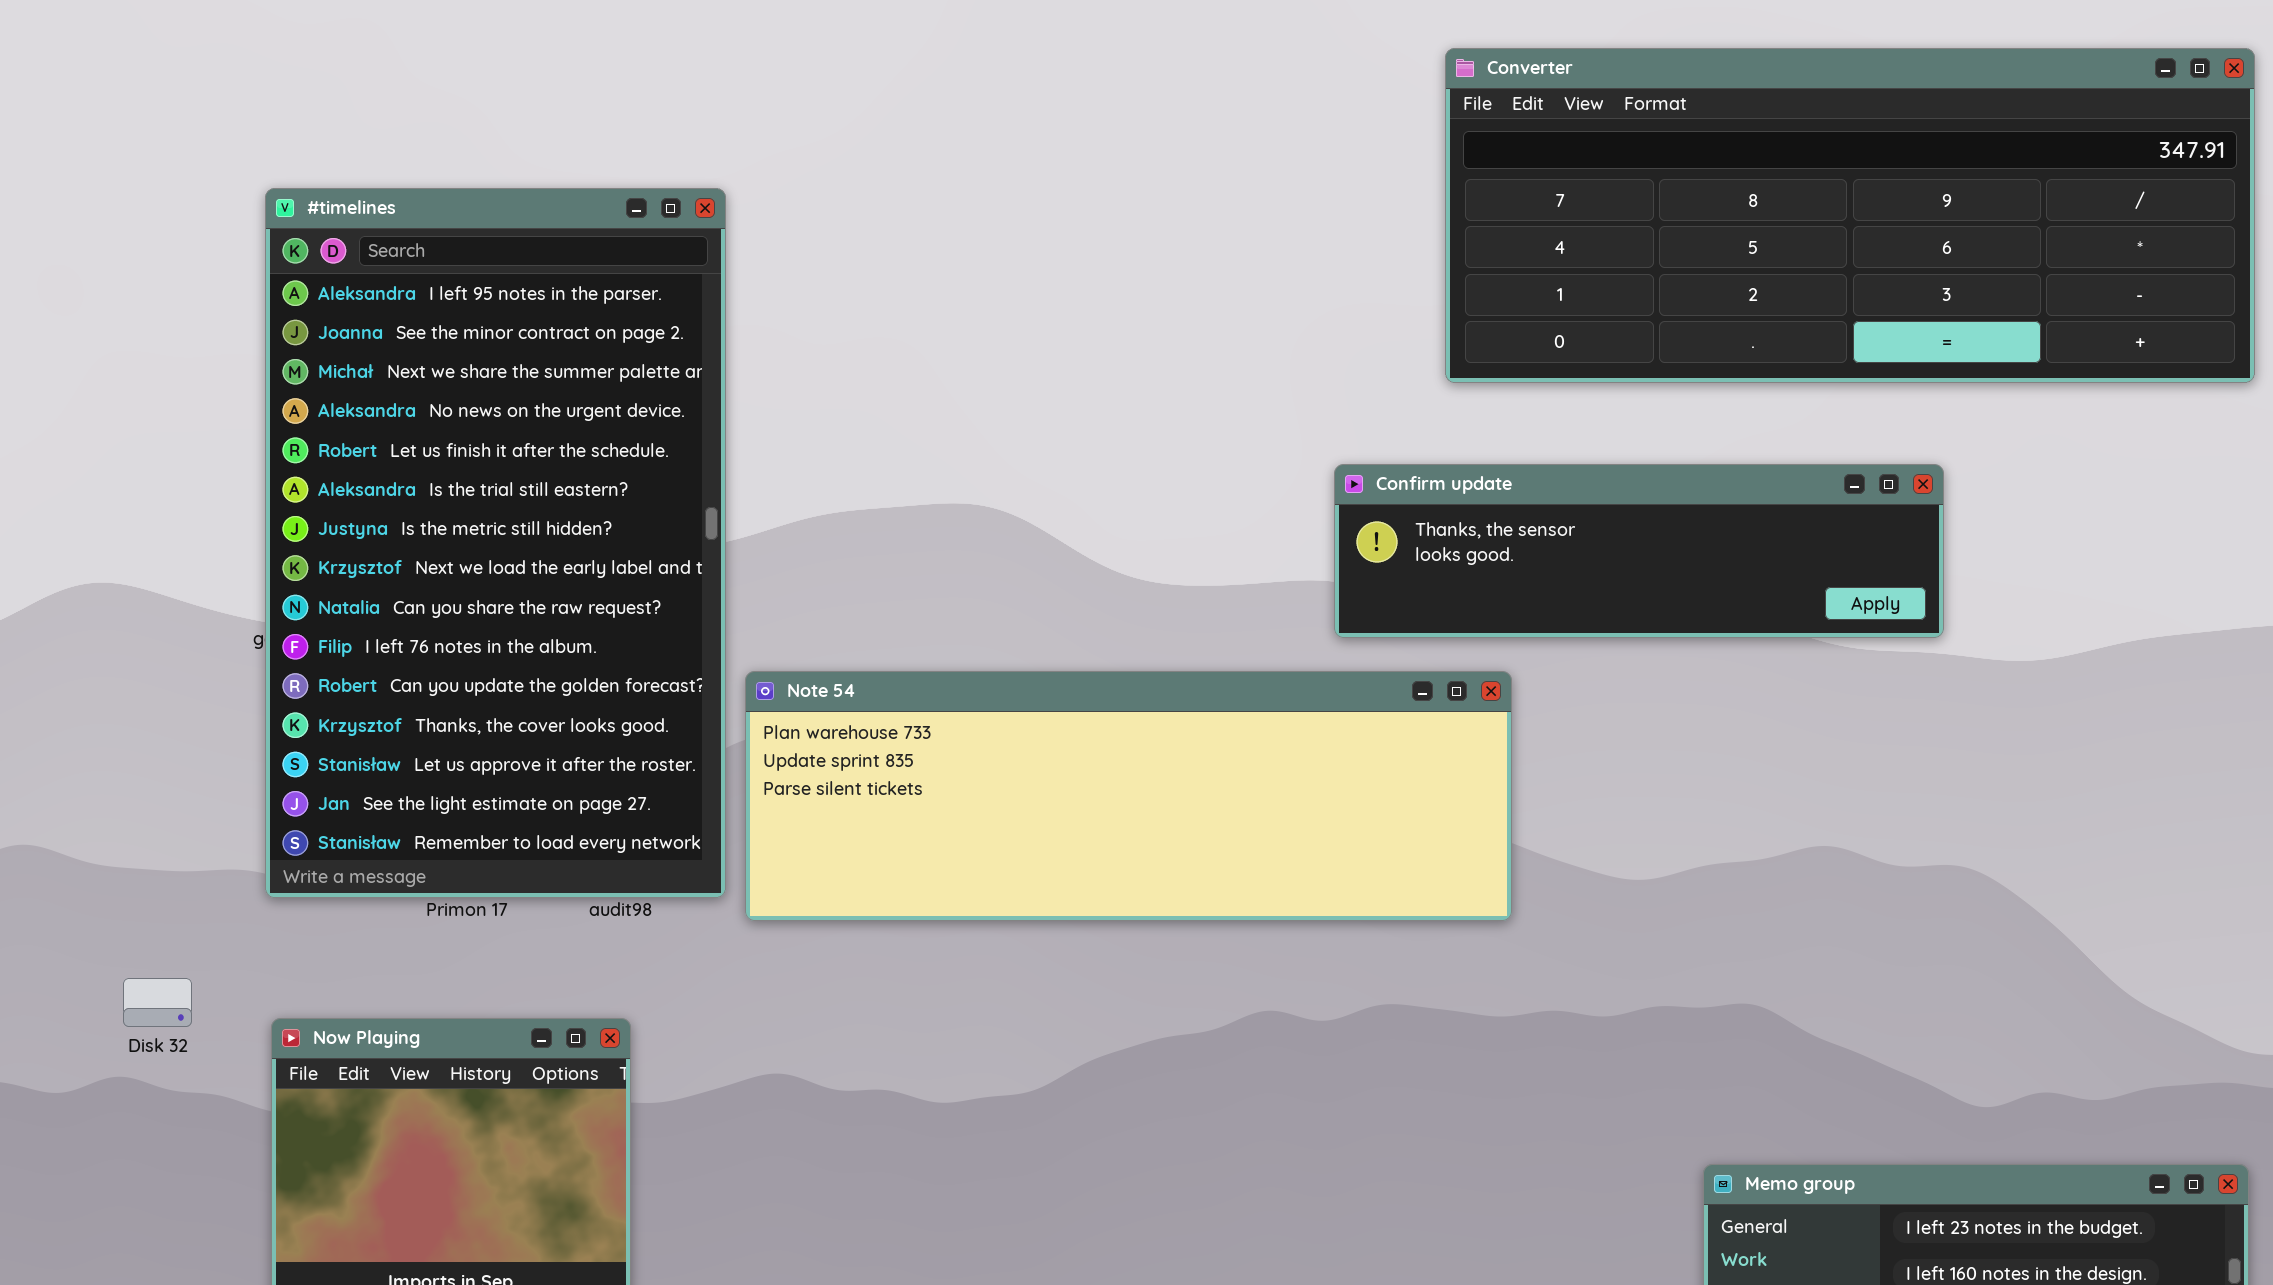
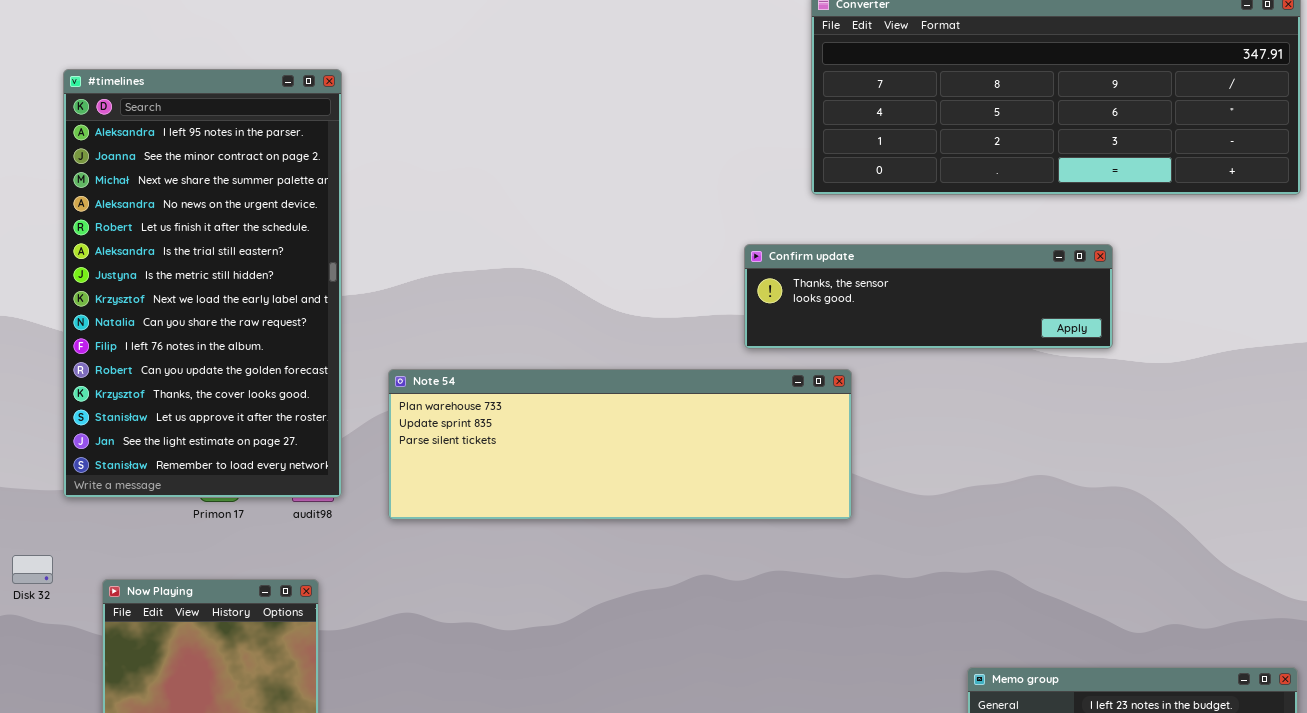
#timelines: [265,188,726,898] -> [63,69,342,498], moved

